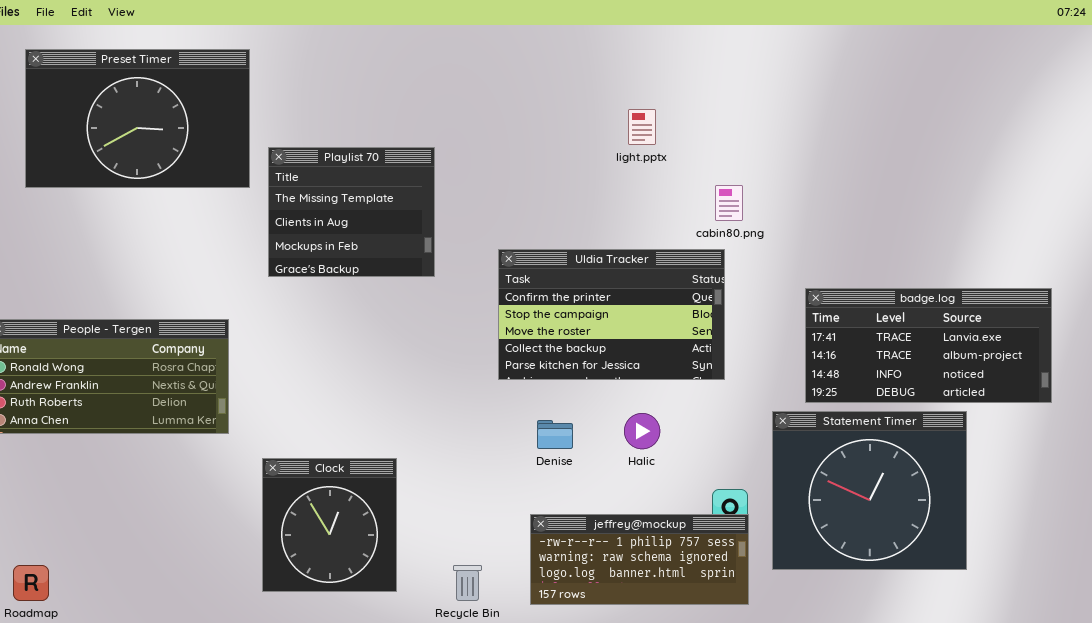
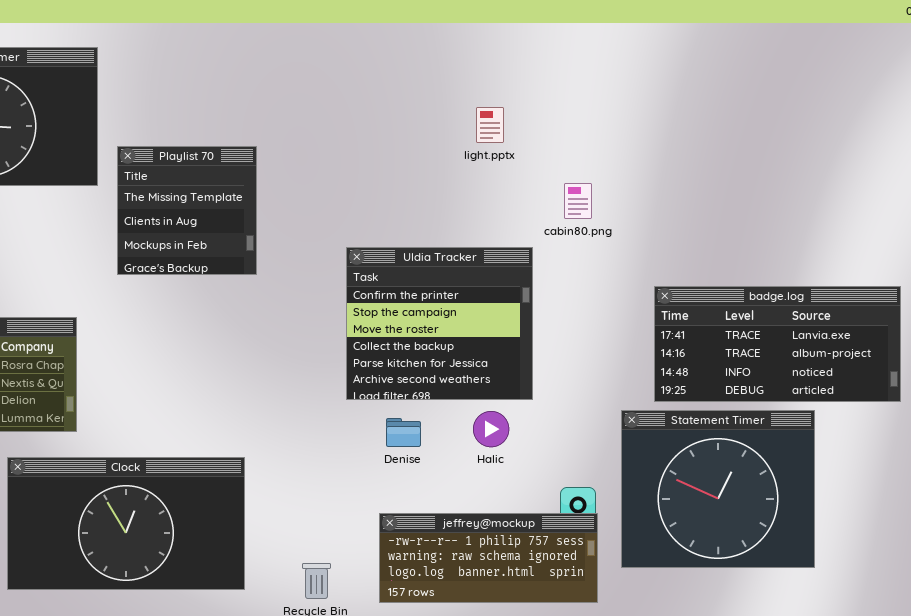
Playlist 70: [268,147,435,277] -> [117,146,257,275], resized
Uldia Tracker: [498,249,725,380] -> [346,247,533,400], resized
Clock: [262,458,397,592] -> [7,457,245,590], resized

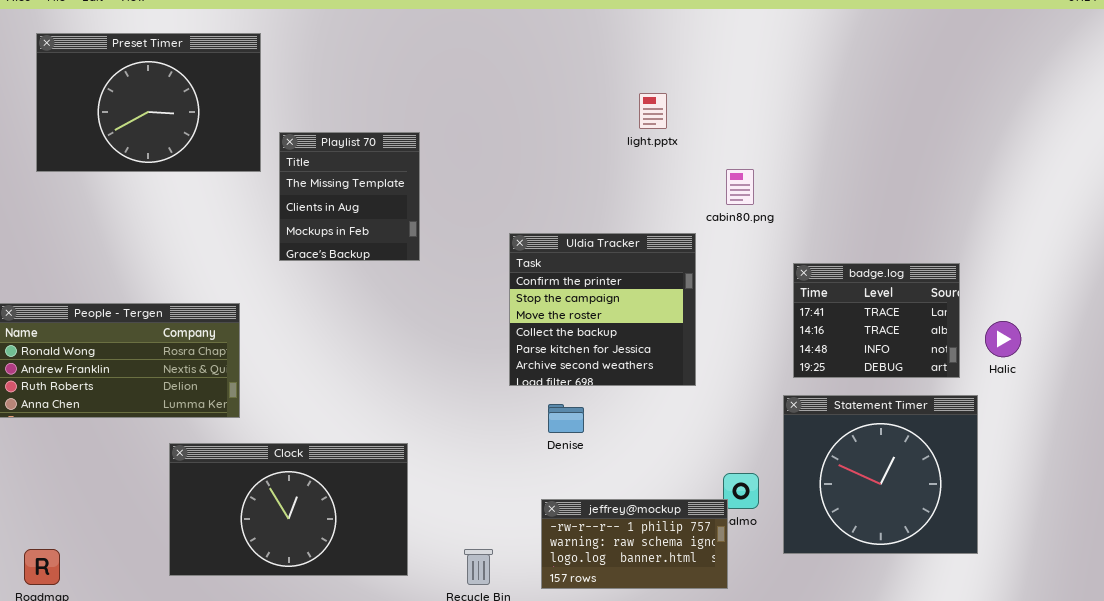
badge.log: [654,286,901,402] -> [793,263,960,378], moved, resized
Halic: [473,411,509,447] -> [985,321,1021,357], moved
jeffrey@mockup: [379,513,598,603] -> [541,499,728,589], resized

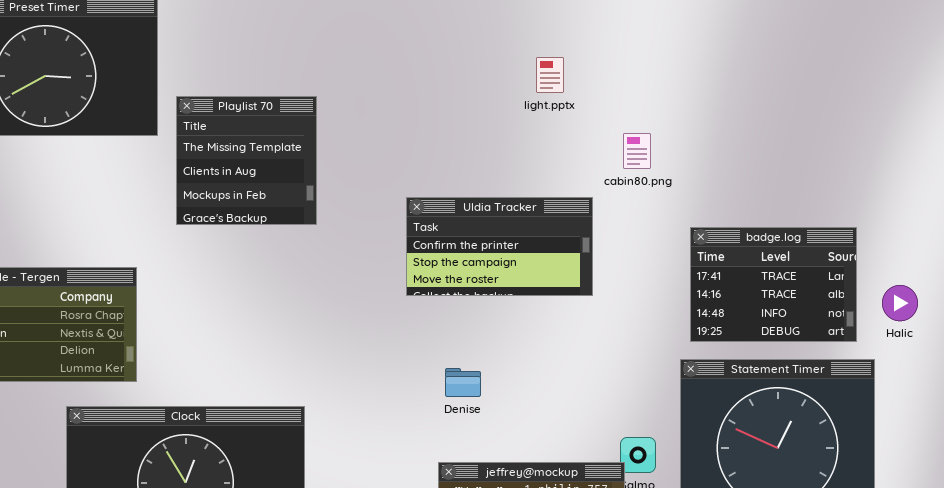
Uldia Tracker: [509,233,696,386] -> [406,197,593,296], resized

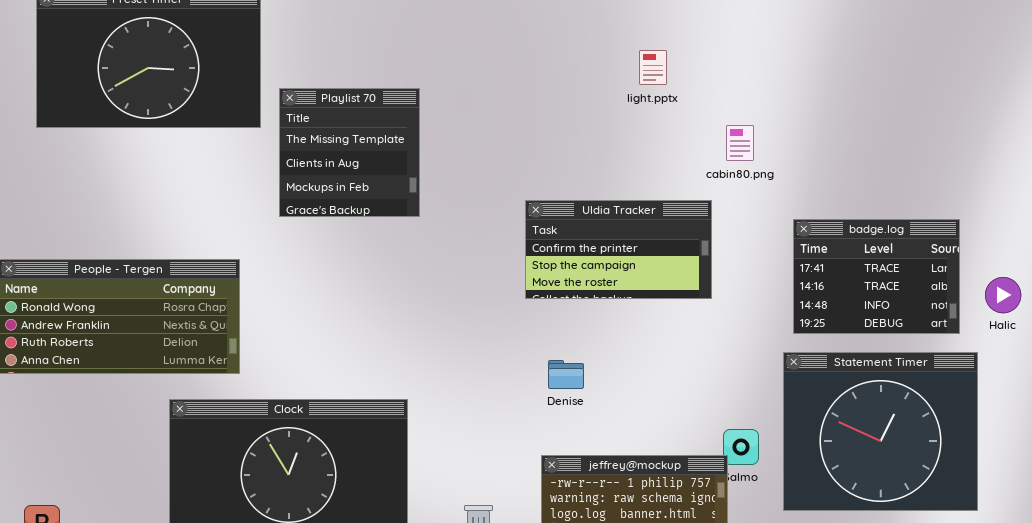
Uldia Tracker: [406,197,593,296] -> [525,200,712,299], moved

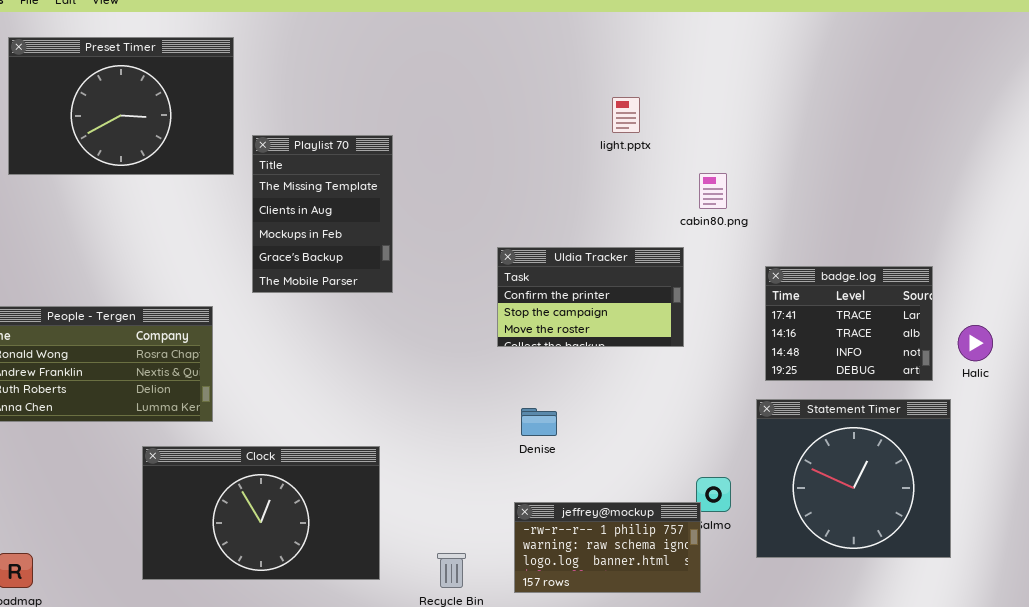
Playlist 70: [279,88,420,217] -> [252,135,393,293], resized

